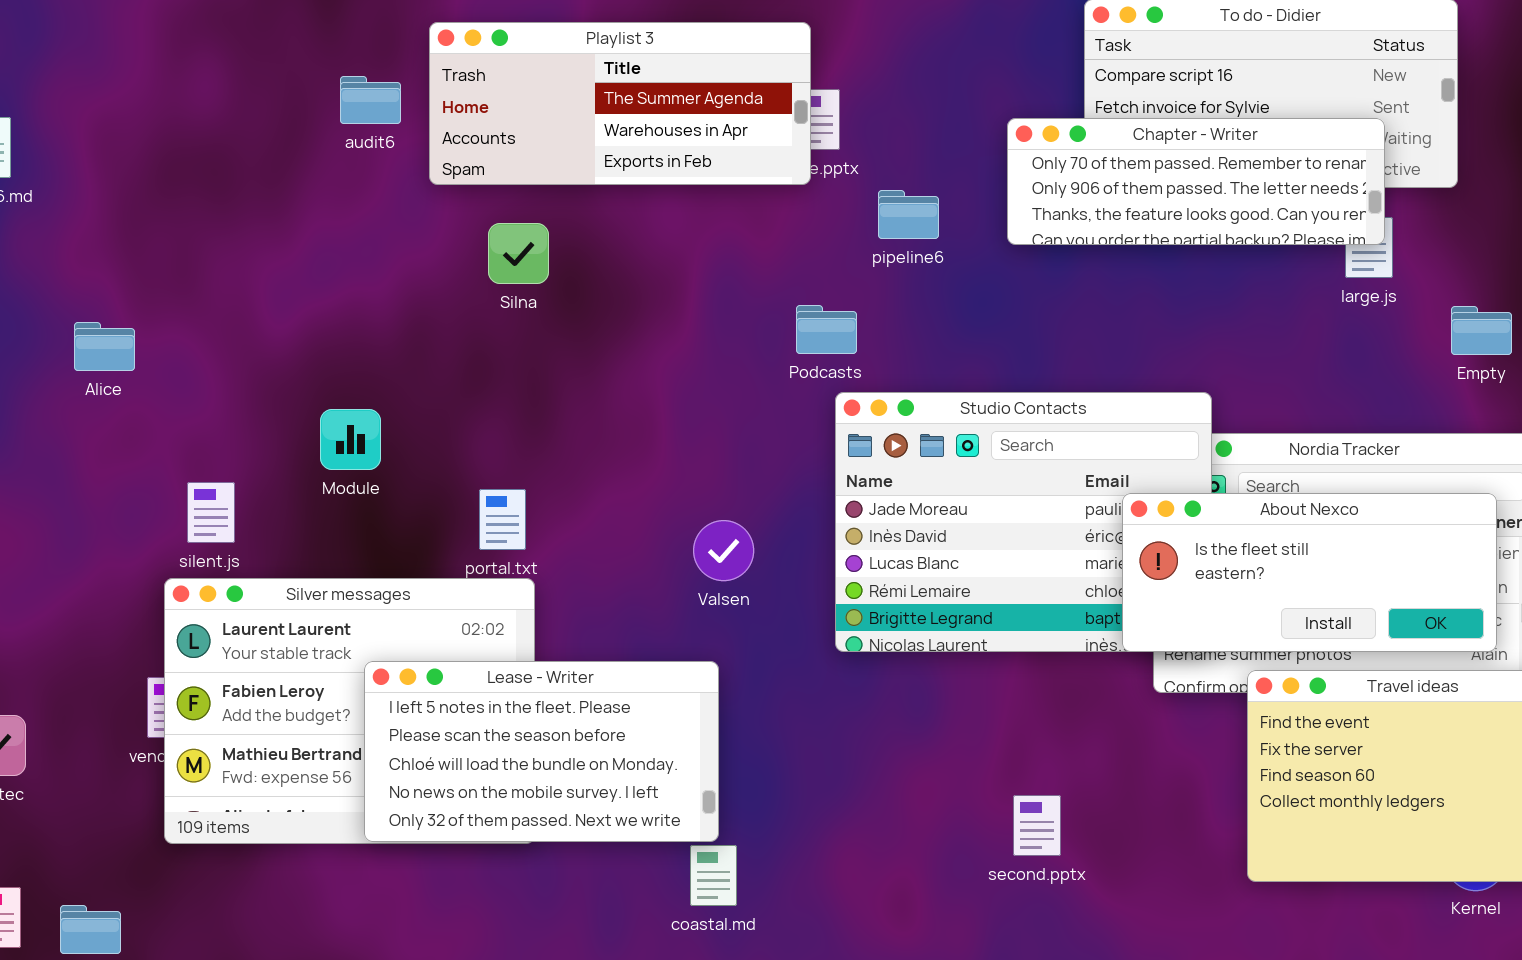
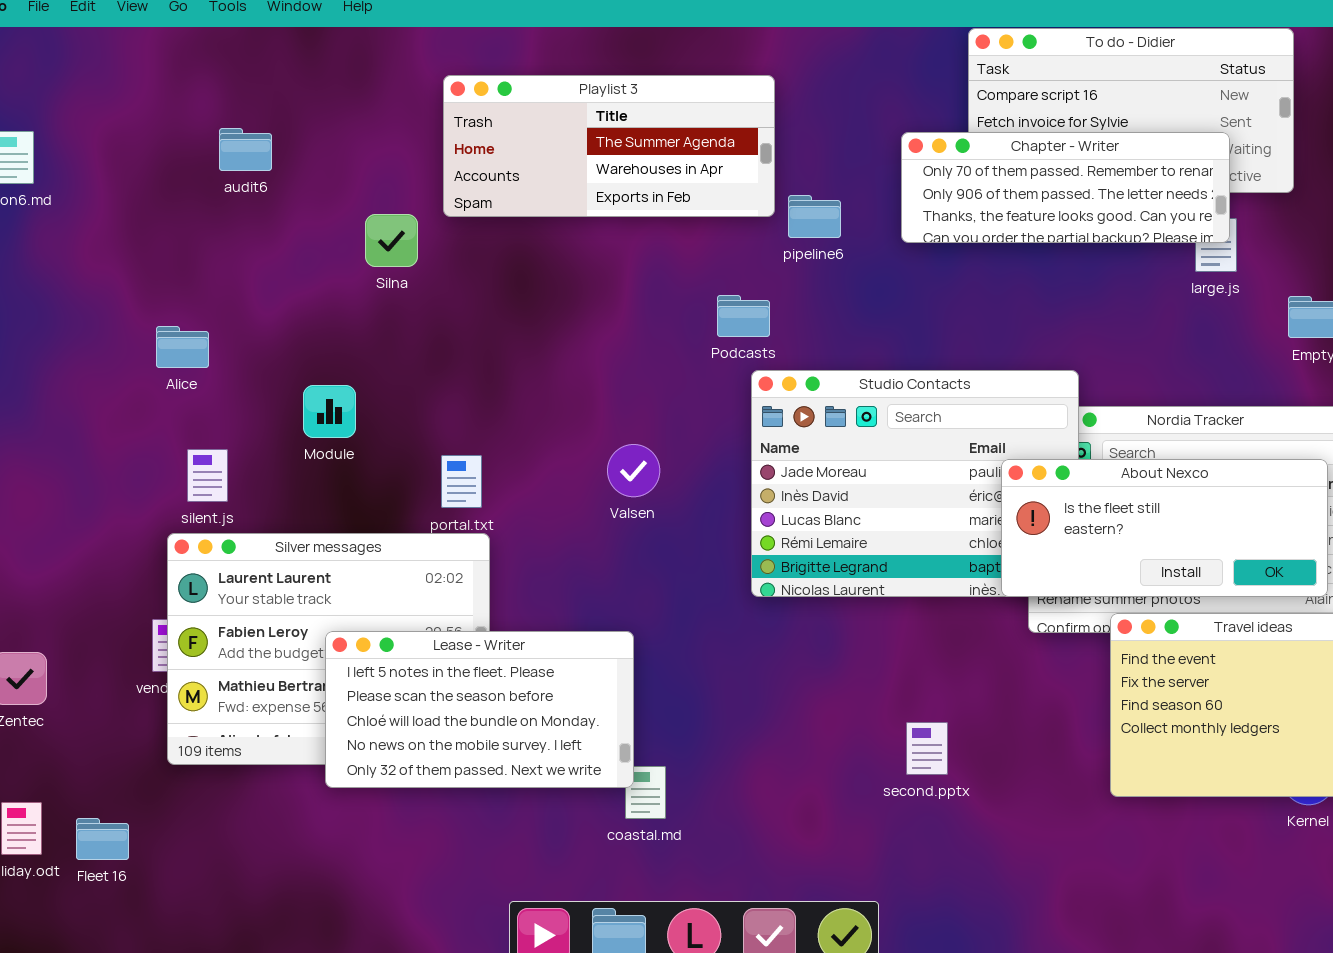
Playlist 3: [429,22,811,185] -> [443,75,775,217], moved
audit6: [340,76,401,124] -> [219,128,272,171], moved
Silna: [488,223,549,284] -> [365,214,418,267], moved
Alice: [74,322,135,371] -> [156,326,209,368], moved
Valsen: [693,520,754,581] -> [607,444,660,497], moved
Lease - Writer: [364,661,719,842] -> [325,631,634,788], moved

